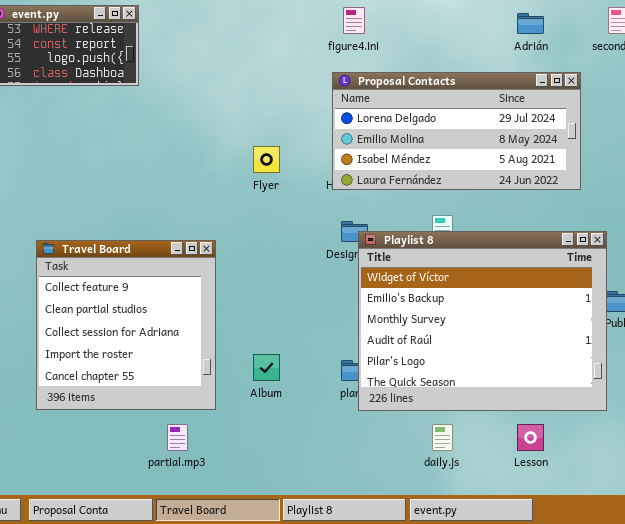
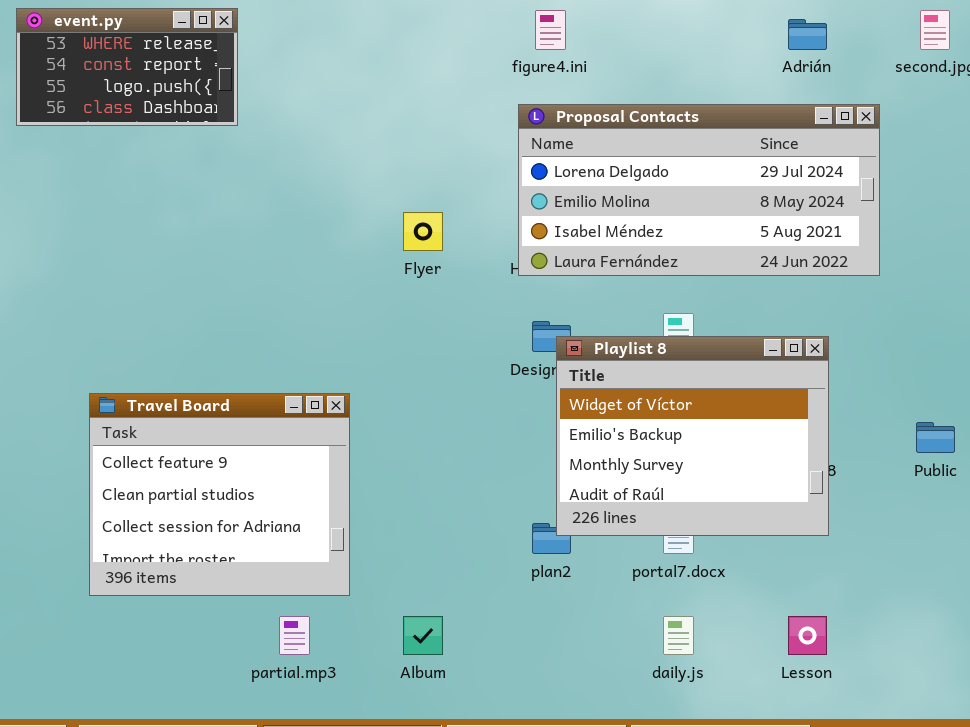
Playlist 8: [358,231,607,411] -> [556,336,829,536], resized
Travel Board: [36,240,216,410] -> [89,393,350,596], resized
Album: [253,354,280,381] -> [403,616,443,655], moved

